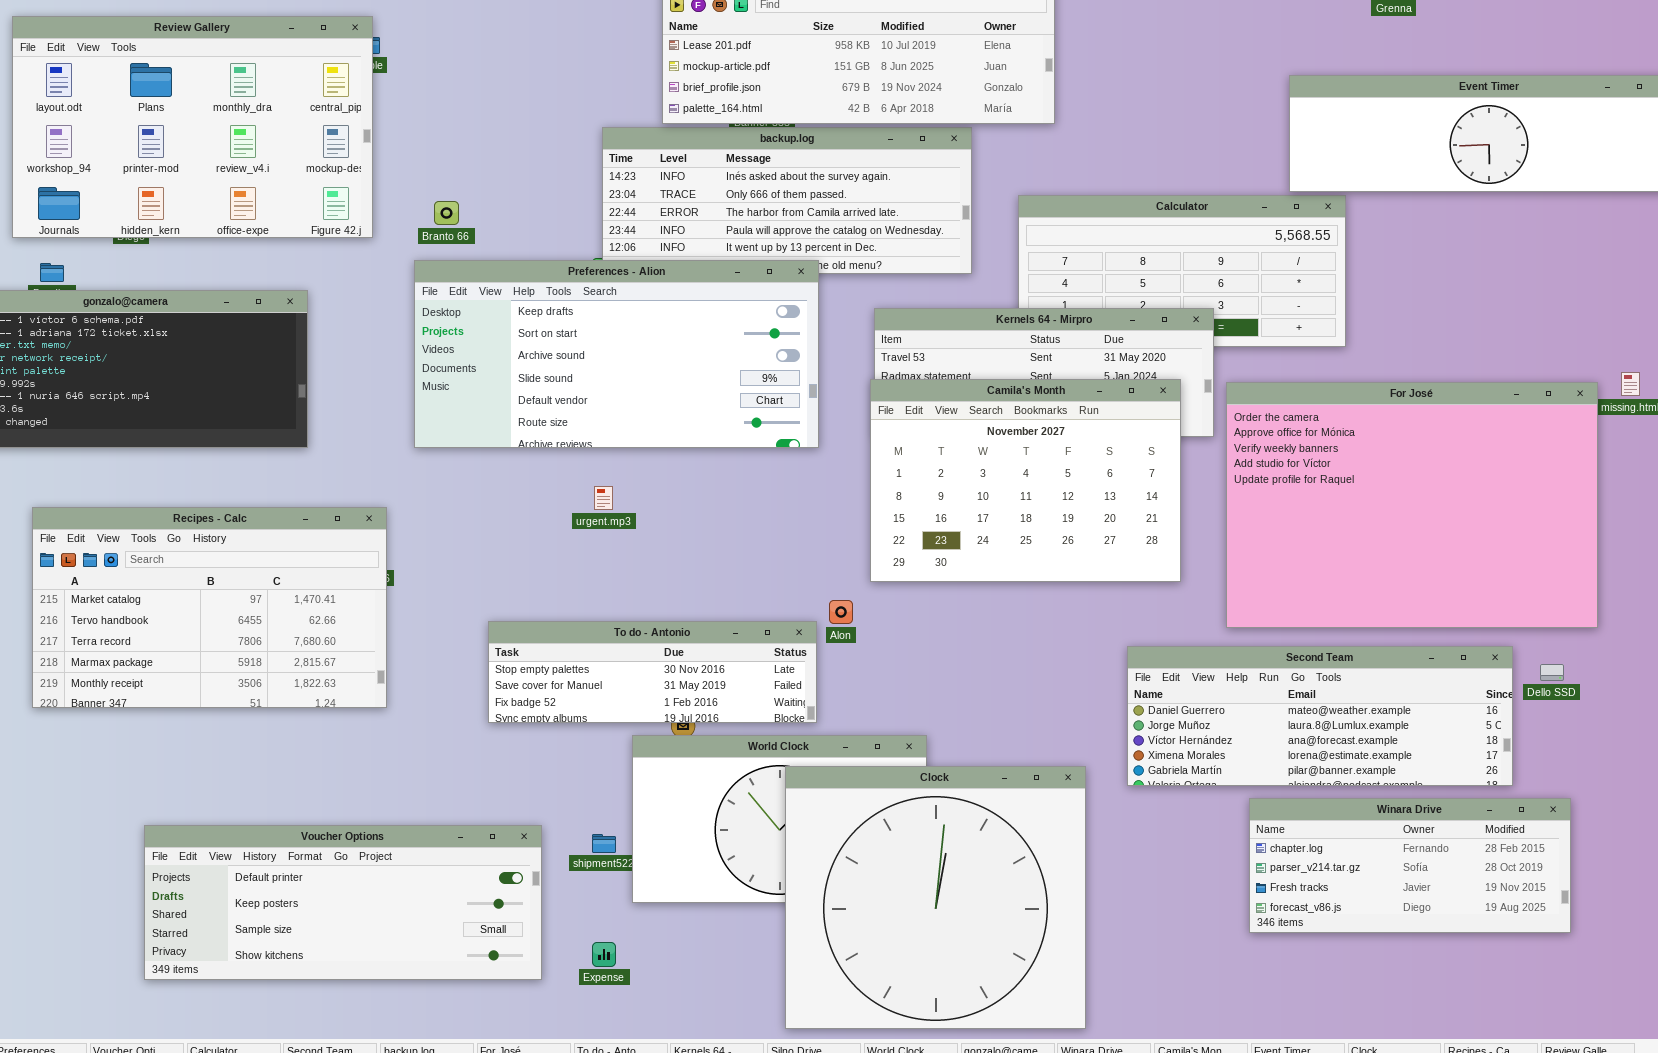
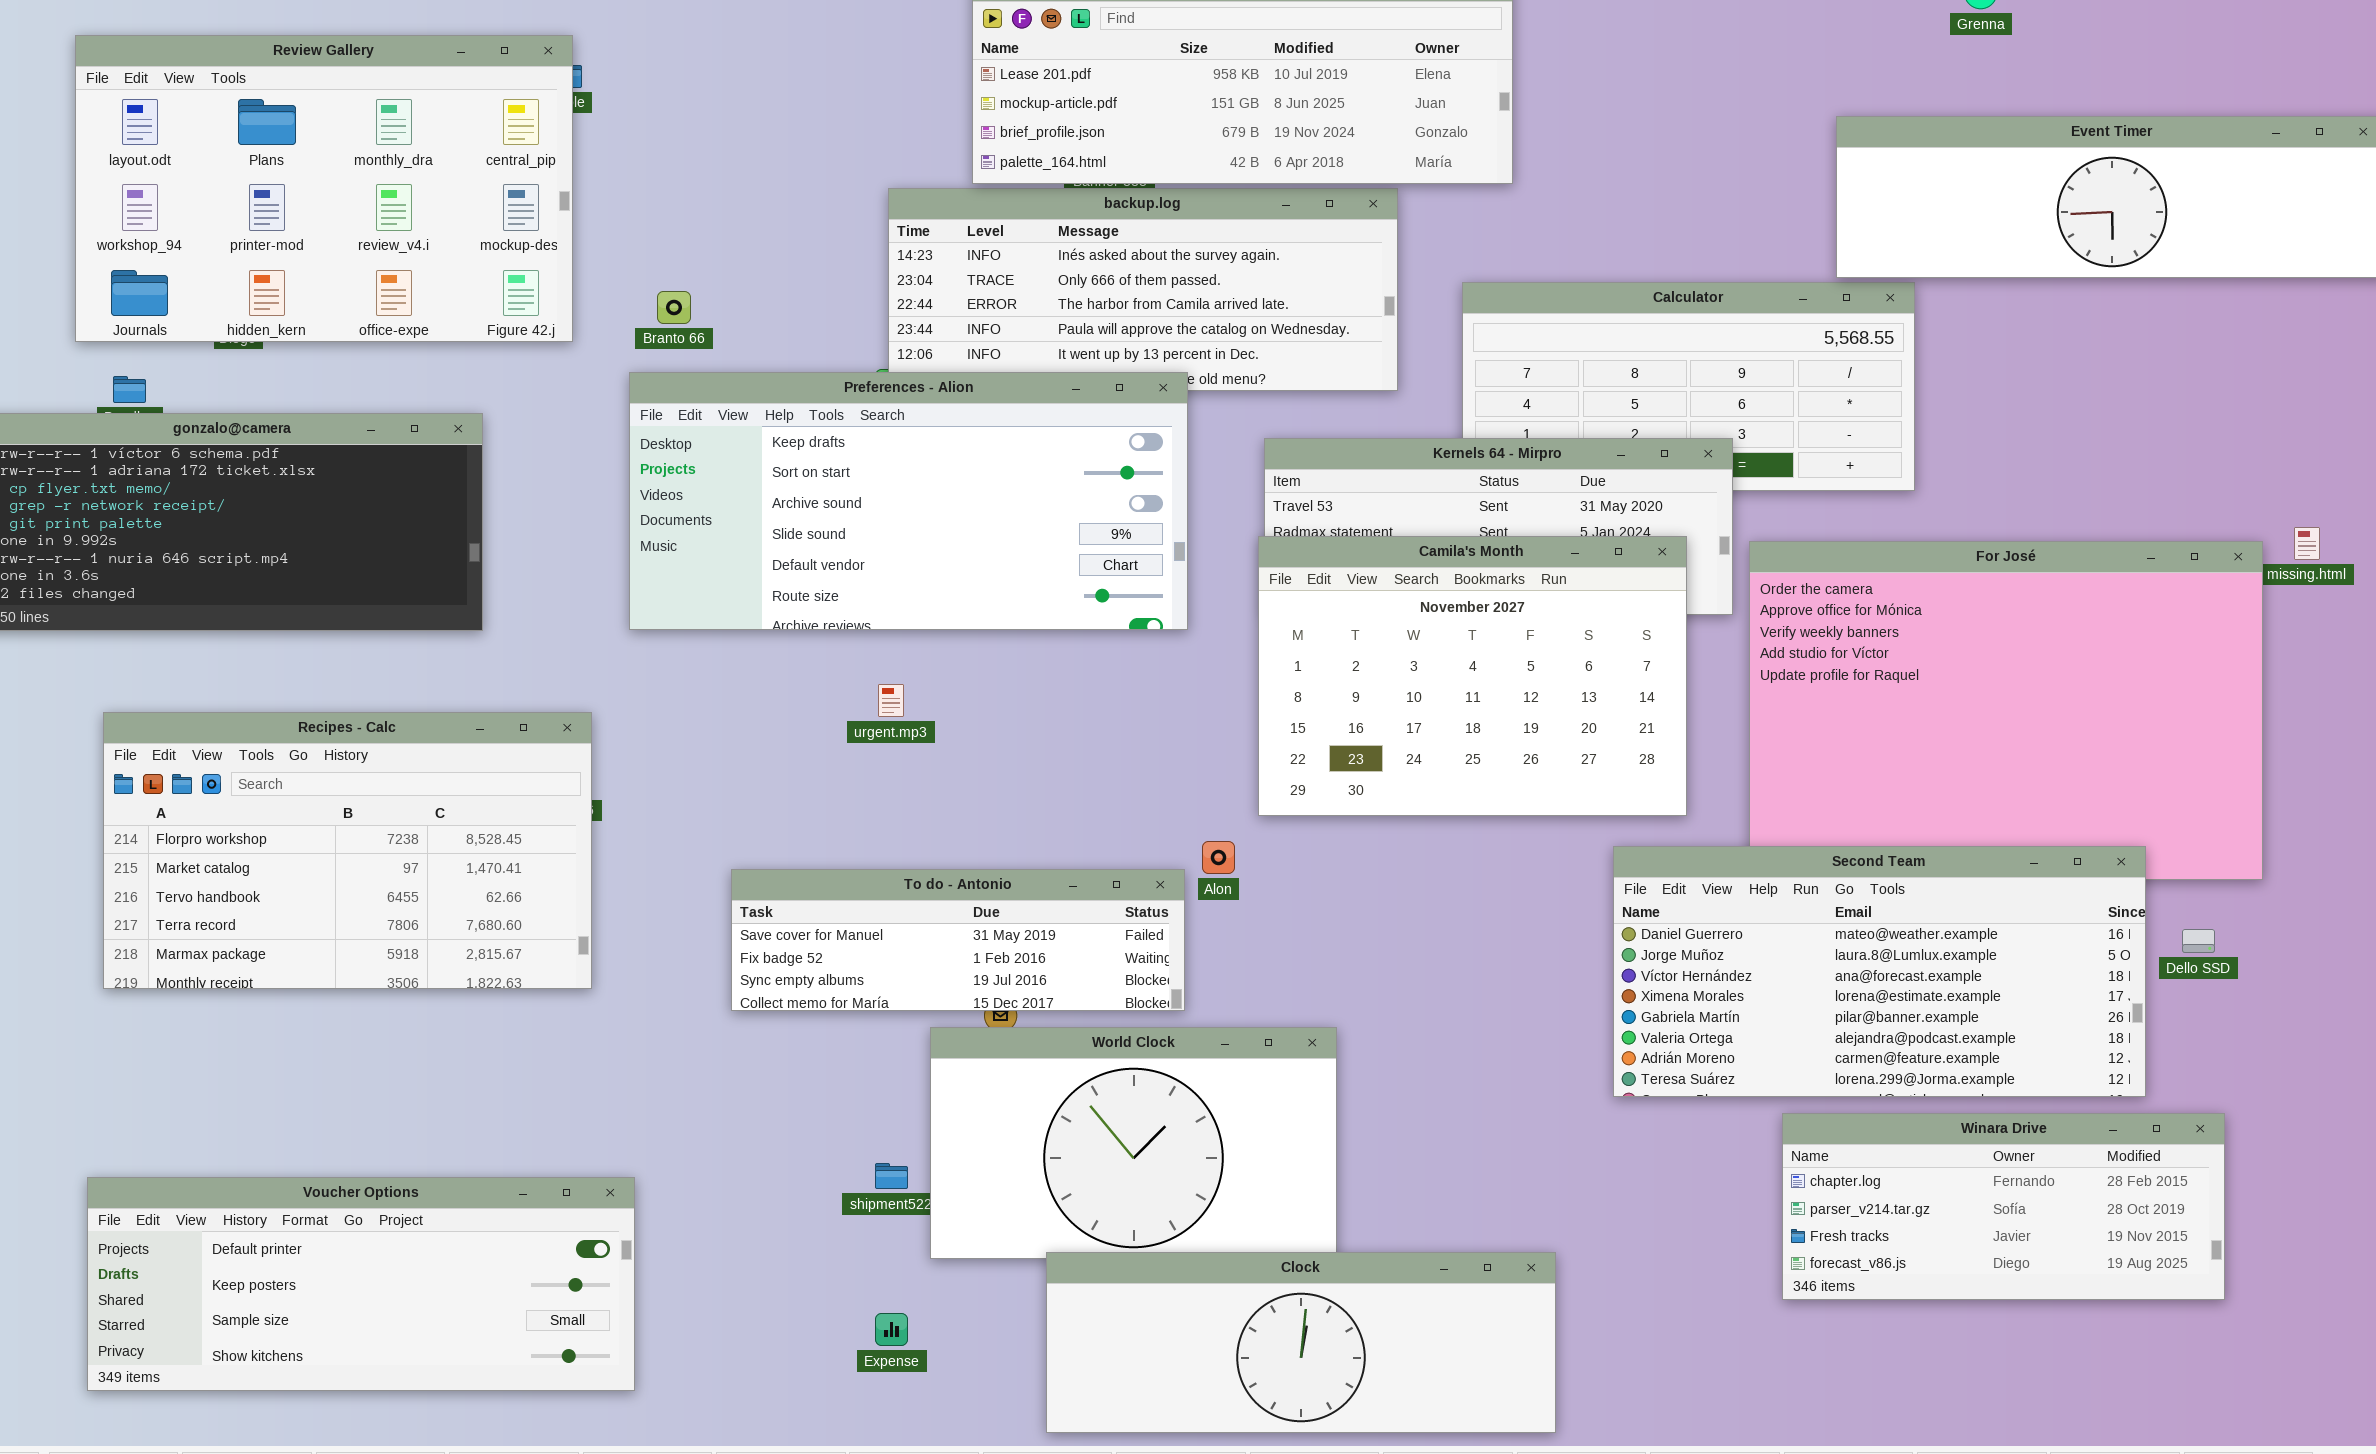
Recipes - Calc: [32,507,387,708] -> [103,712,592,989], scrolled up 1 row
To do - Antonio: [488,621,817,723] -> [731,869,1185,1011], scrolled down 1 row
Second Team: [1127,646,1513,786] -> [1613,846,2146,1097], resized
Clock: [785,766,1086,1029] -> [1046,1252,1556,1433], resized
Voucher Options: [144,825,542,980] -> [87,1177,635,1391], moved

